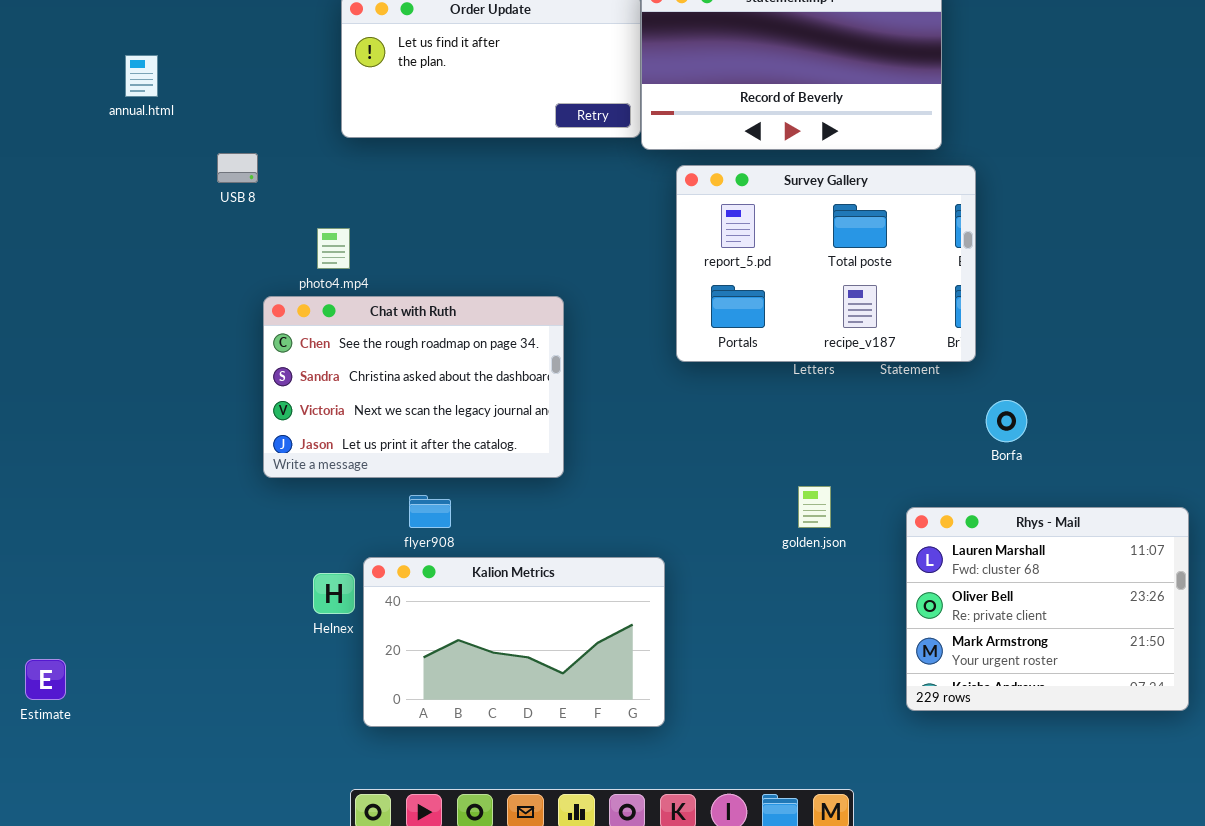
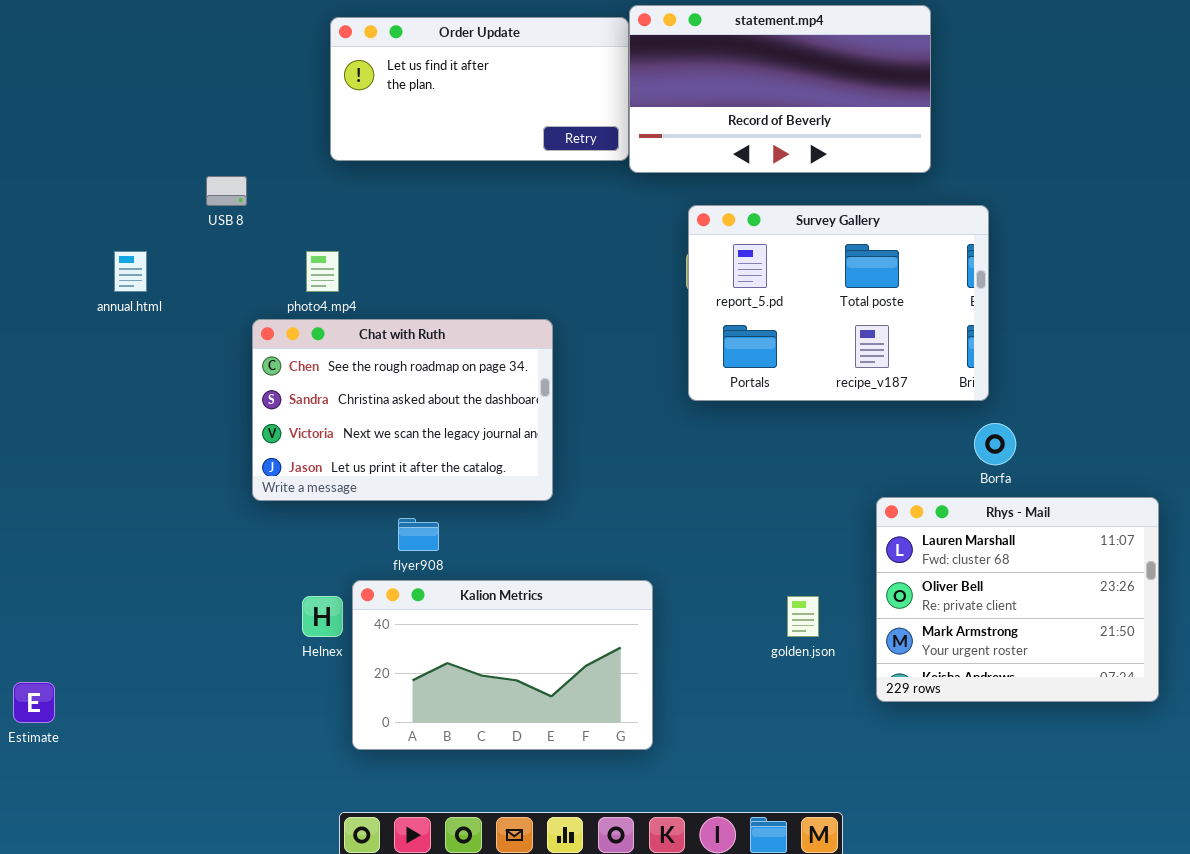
annual.html: [125,55,158,97] -> [114,251,147,292], moved
Survey Gallery: [676,165,976,362] -> [688,205,989,401], moved
golden.json: [798,486,831,528] -> [787,596,819,637], moved
Rhys - Mail: [906,507,1189,711] -> [876,497,1159,702], moved

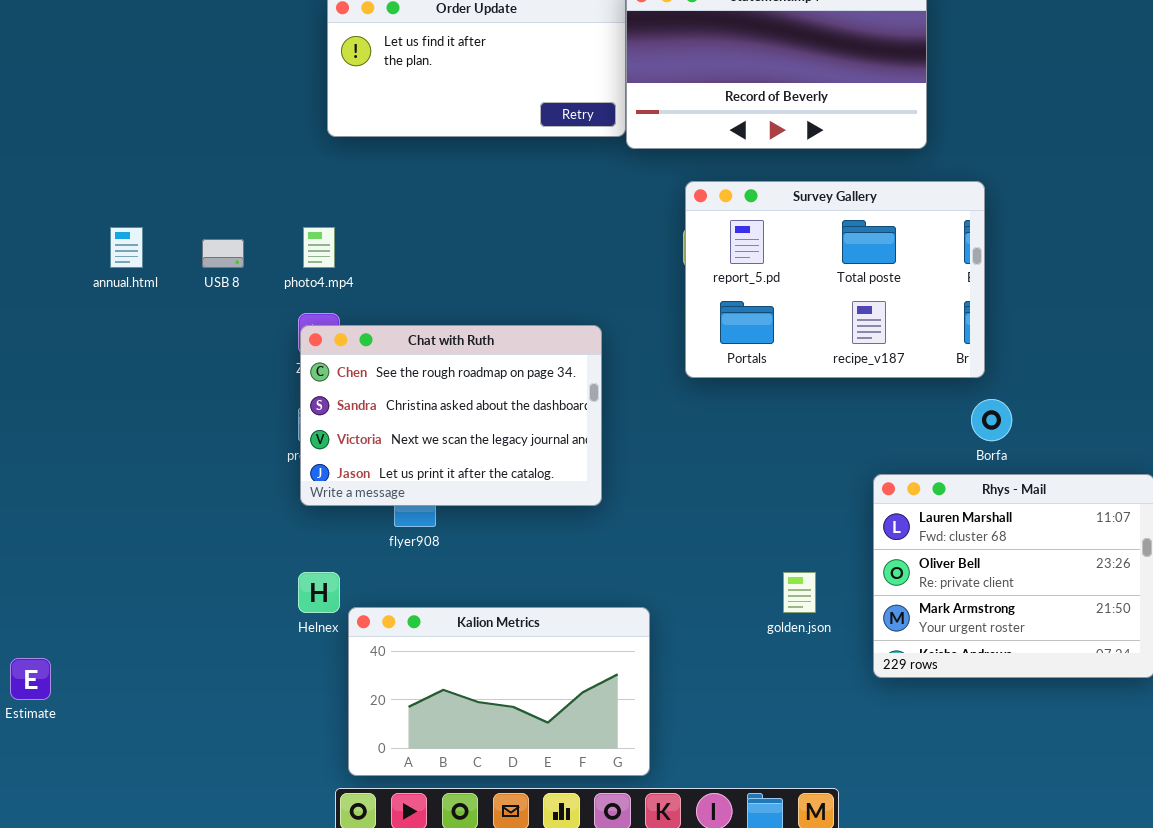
USB 8: [206,176,247,206] -> [202,239,244,268], moved
Chat with Ruth: [252,319,553,501] -> [300,325,602,506], moved
Kalion Metrics: [352,580,653,750] -> [348,607,650,776], moved

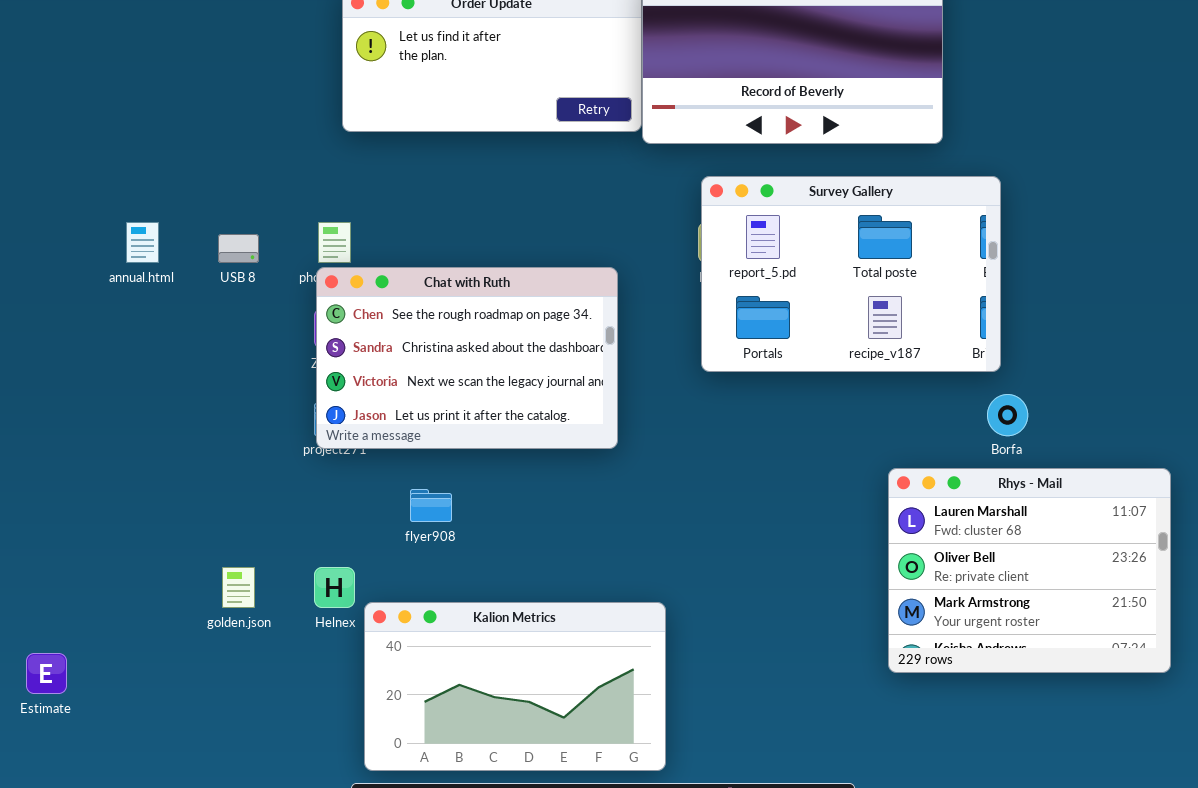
Chat with Ruth: [300,325,602,506] -> [316,267,618,449], moved
golden.json: [783,572,816,613] -> [222,567,255,608], moved

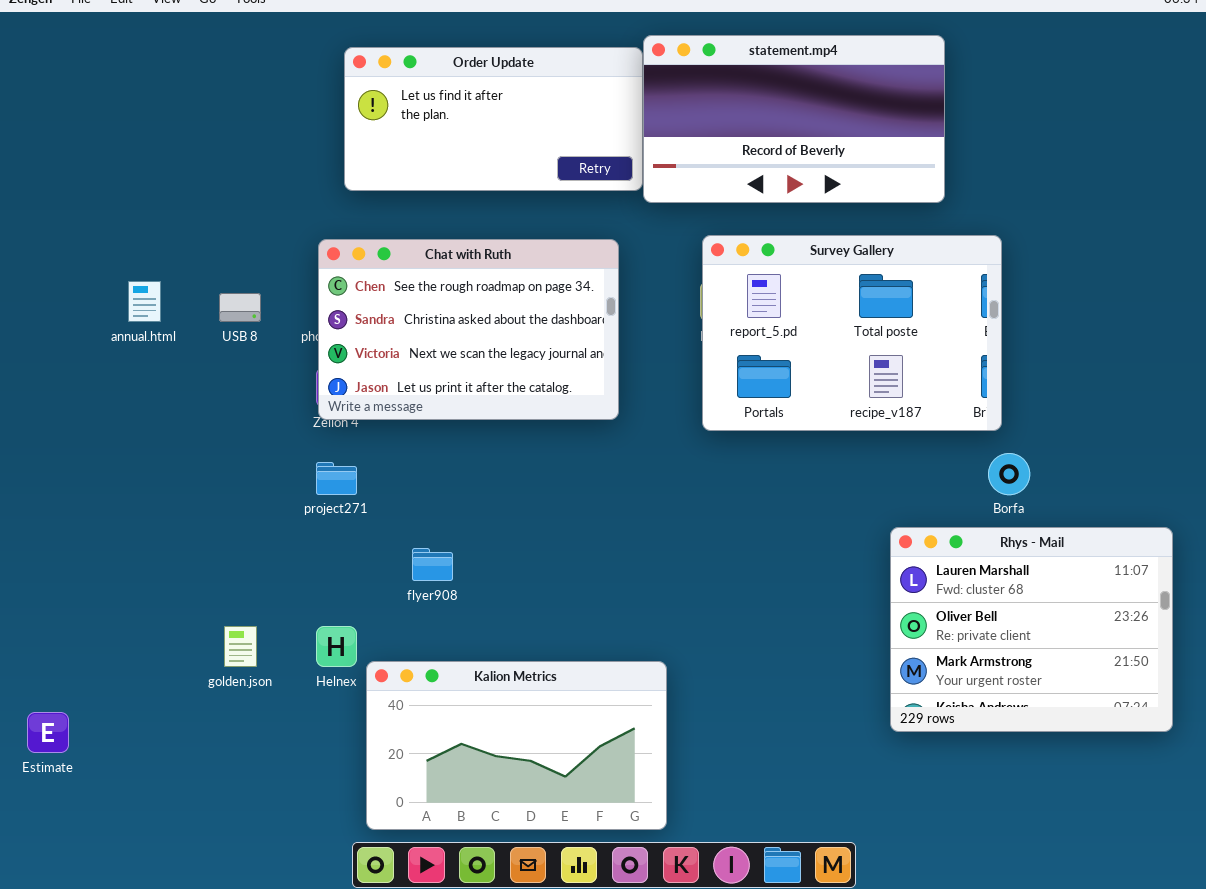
Chat with Ruth: [316,267,618,449] -> [318,239,619,420], moved

